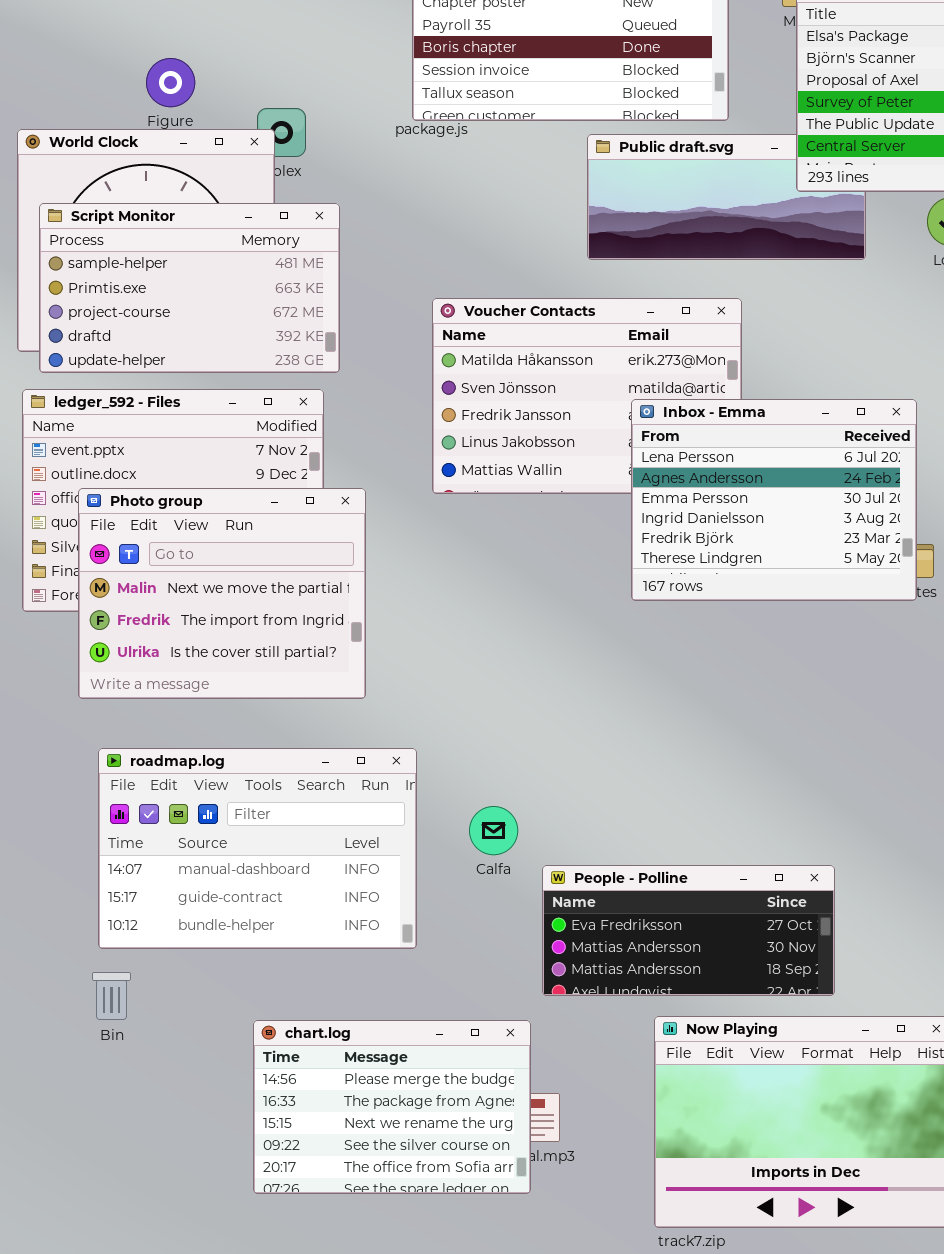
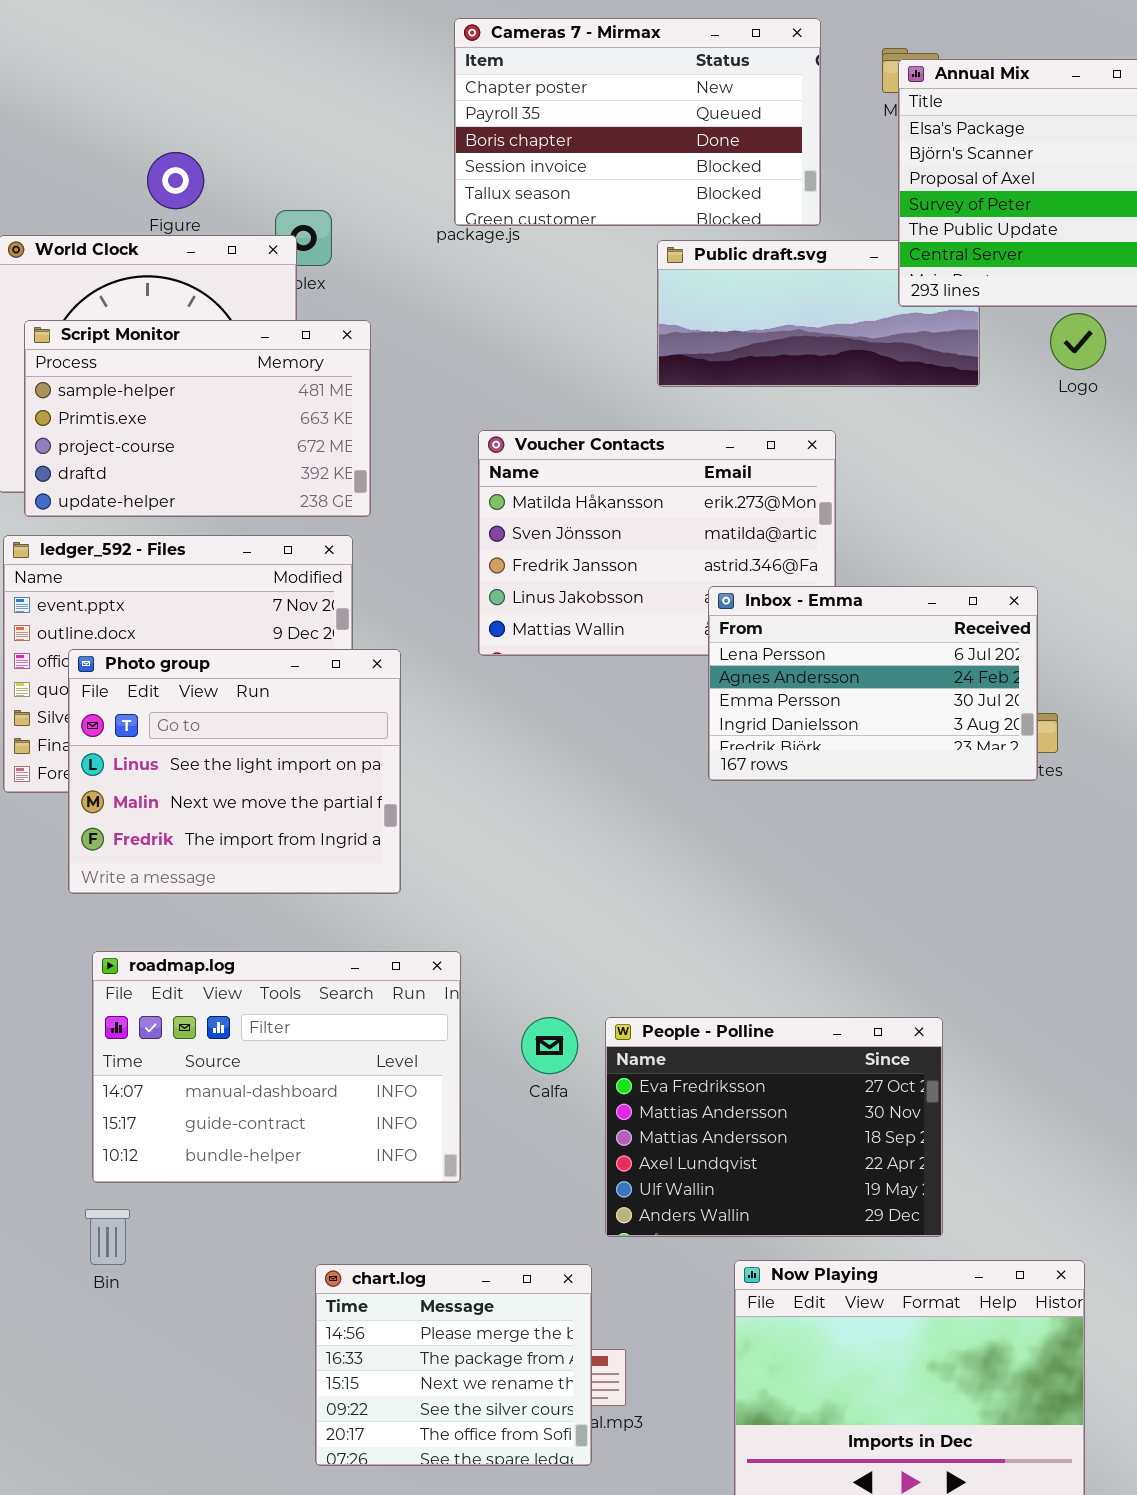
Inbox - Emma: [631,399,917,601] -> [708,586,1038,781], resized
Photo group: [78,488,366,699] -> [68,649,401,894], scrolled up 1 row
People - Polline: [542,865,835,996] -> [605,1017,943,1237], resized
chart.log: [253,1020,531,1194] -> [315,1264,592,1466], resized

